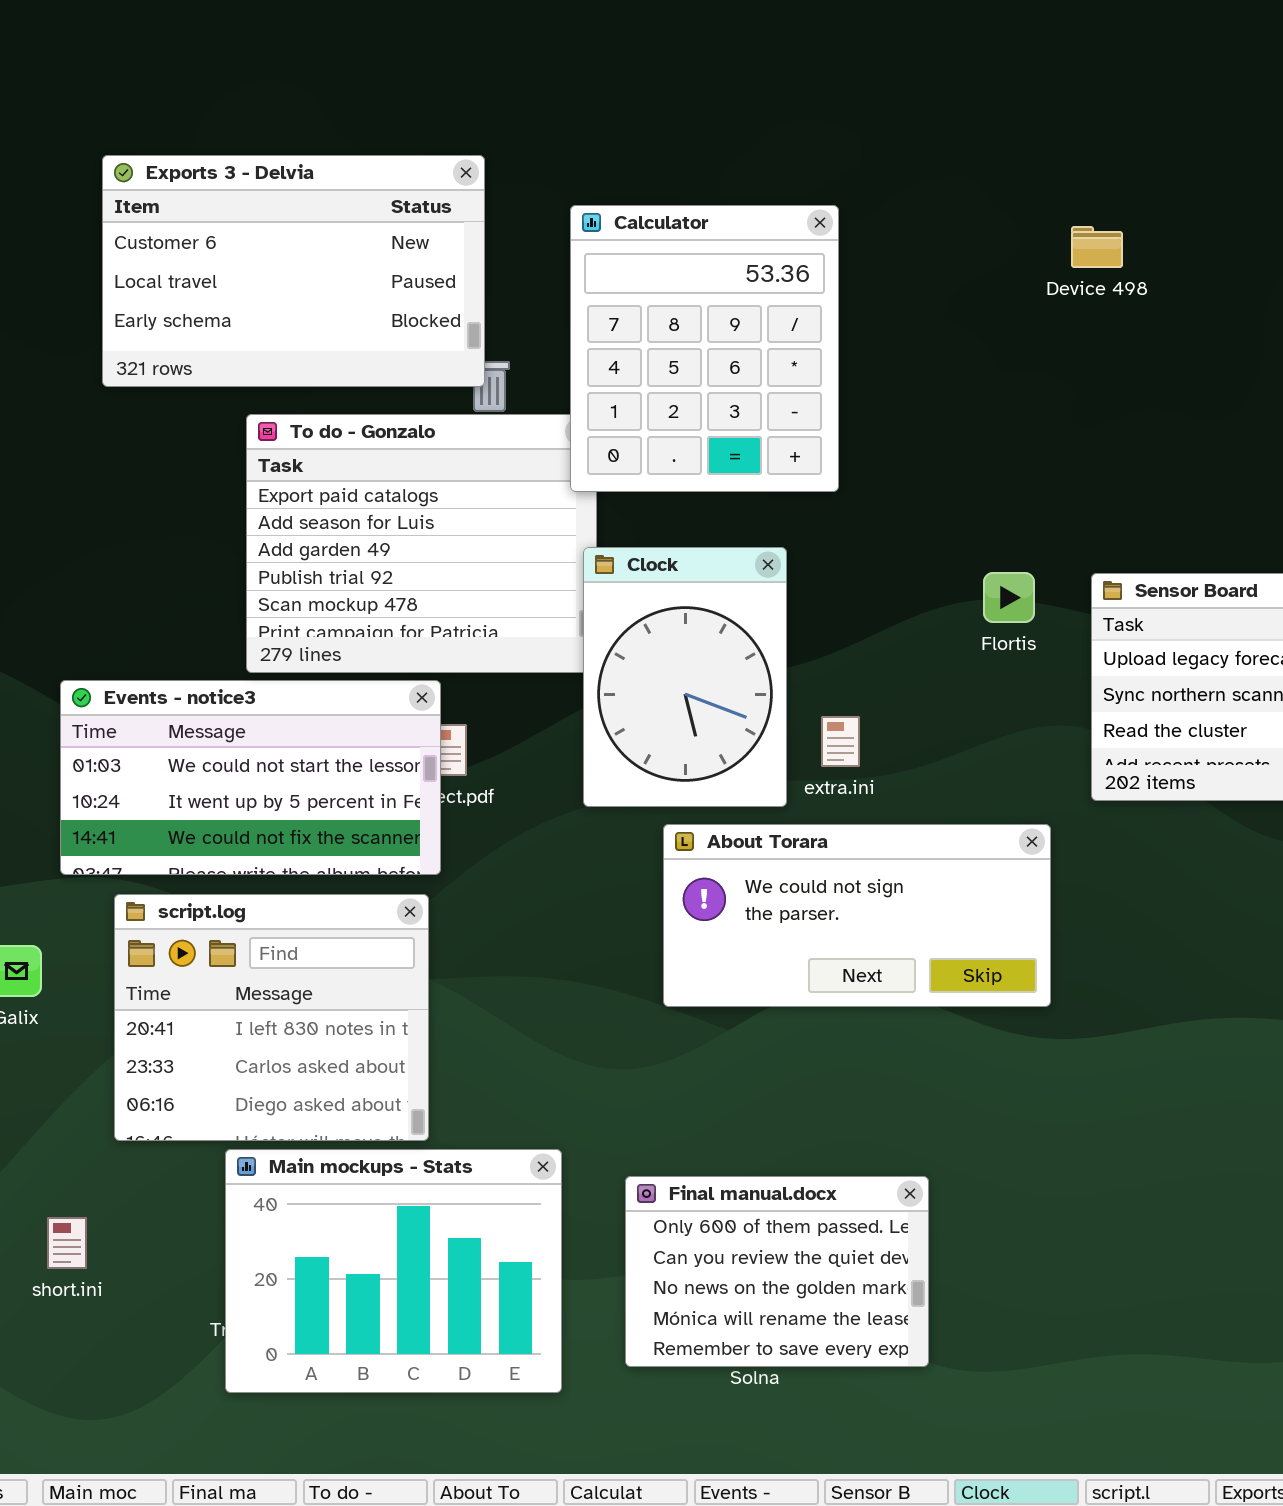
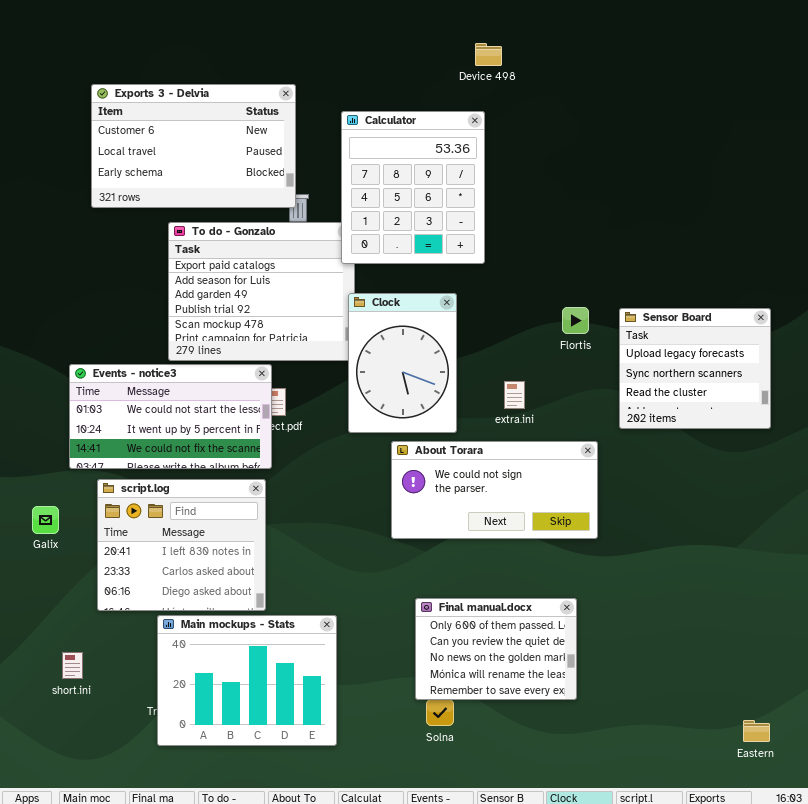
Device 498: [1071,226,1123,268] -> [475,43,502,66], moved
extra.ini: [821,716,860,767] -> [504,381,525,409], moved
Final manual.docx: [625,1176,929,1367] -> [415,598,577,700], moved

